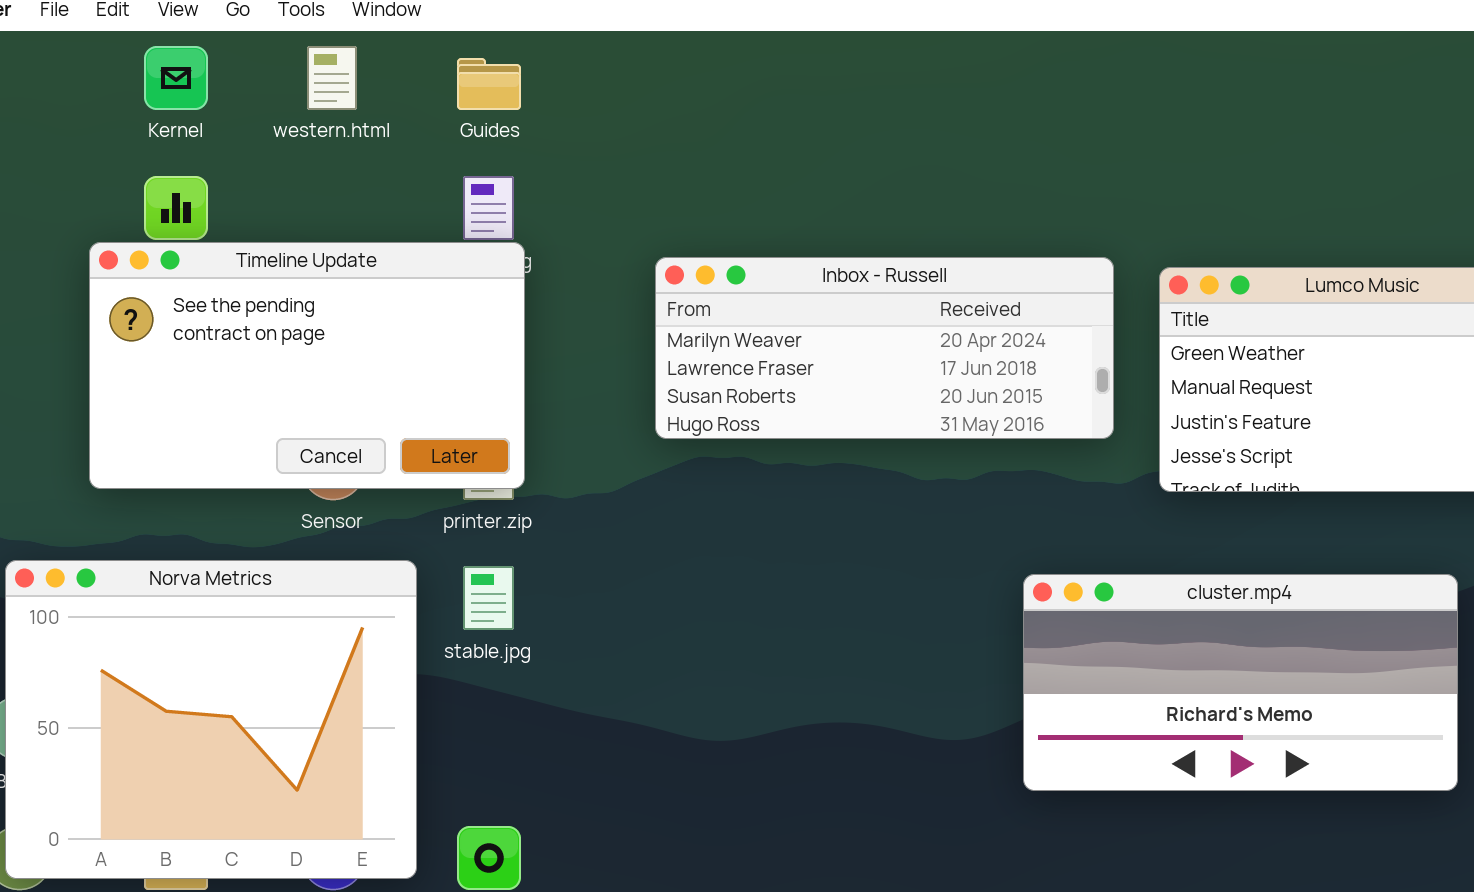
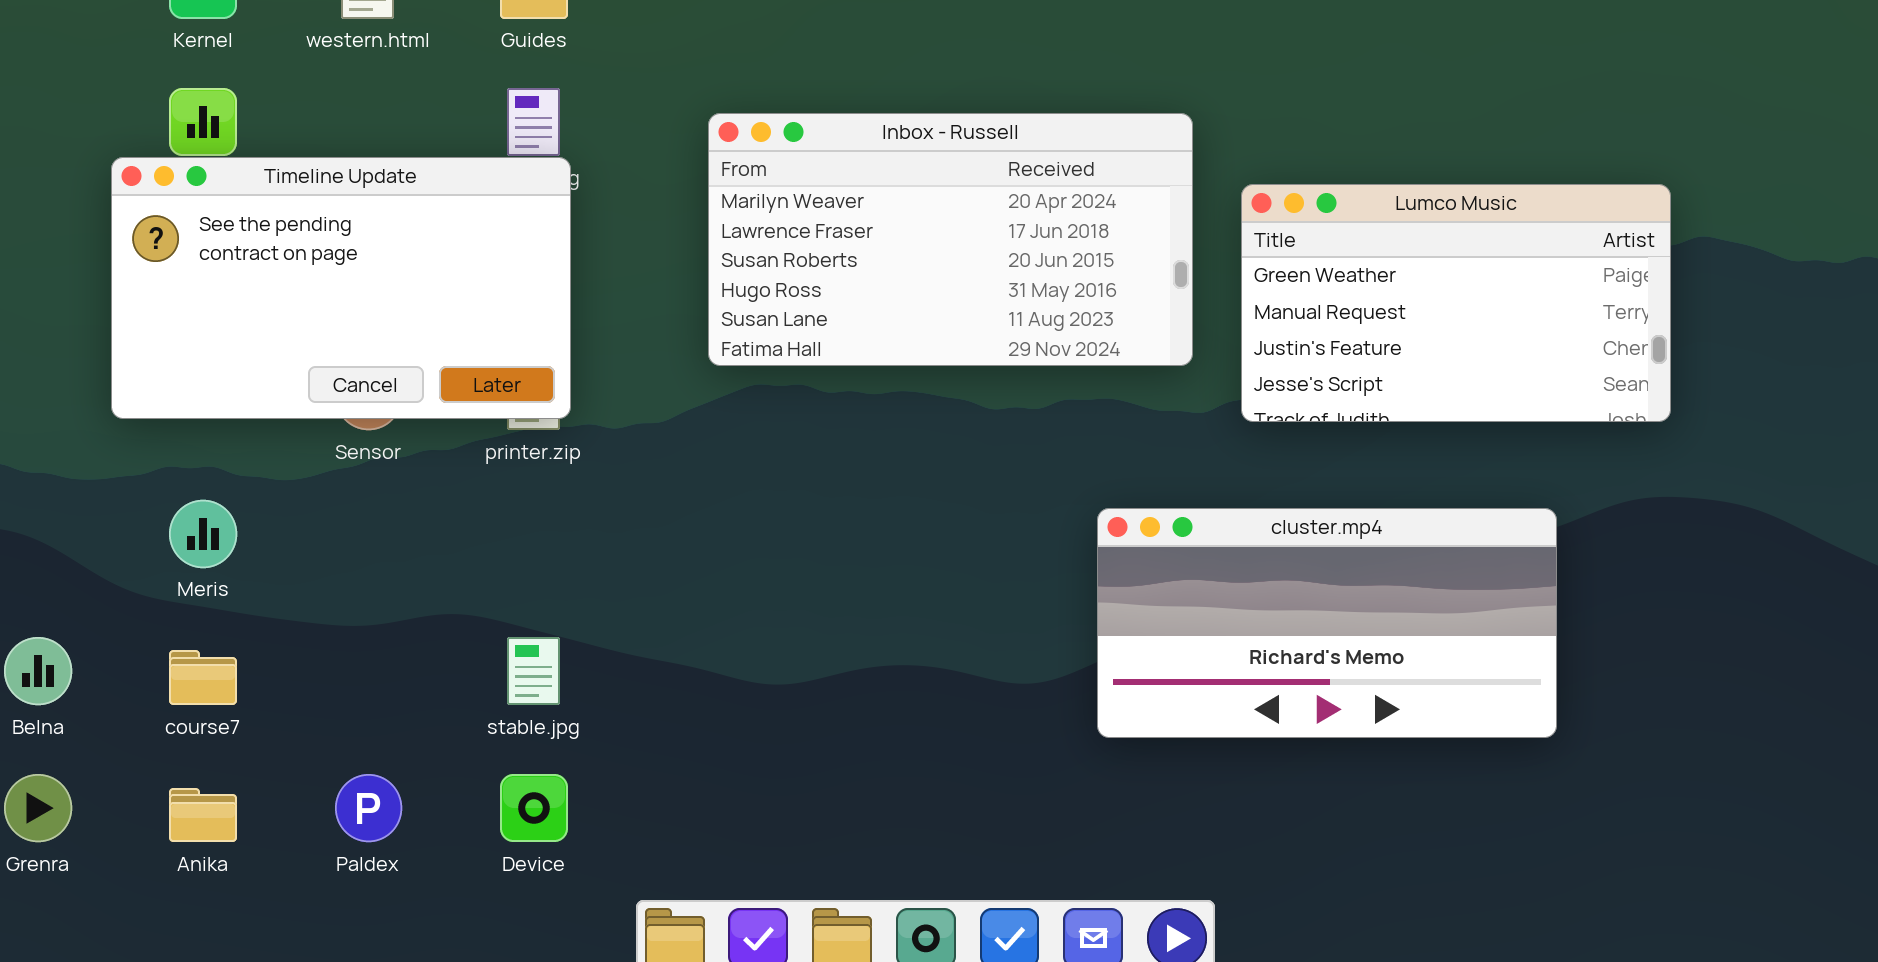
Inbox - Russell: [655,257,1114,439] -> [708,113,1193,366], resized
Norva Metrics: [5,560,417,879] -> none, closed
stable.jpg: [463,566,514,630] -> [507,637,560,705], moved

